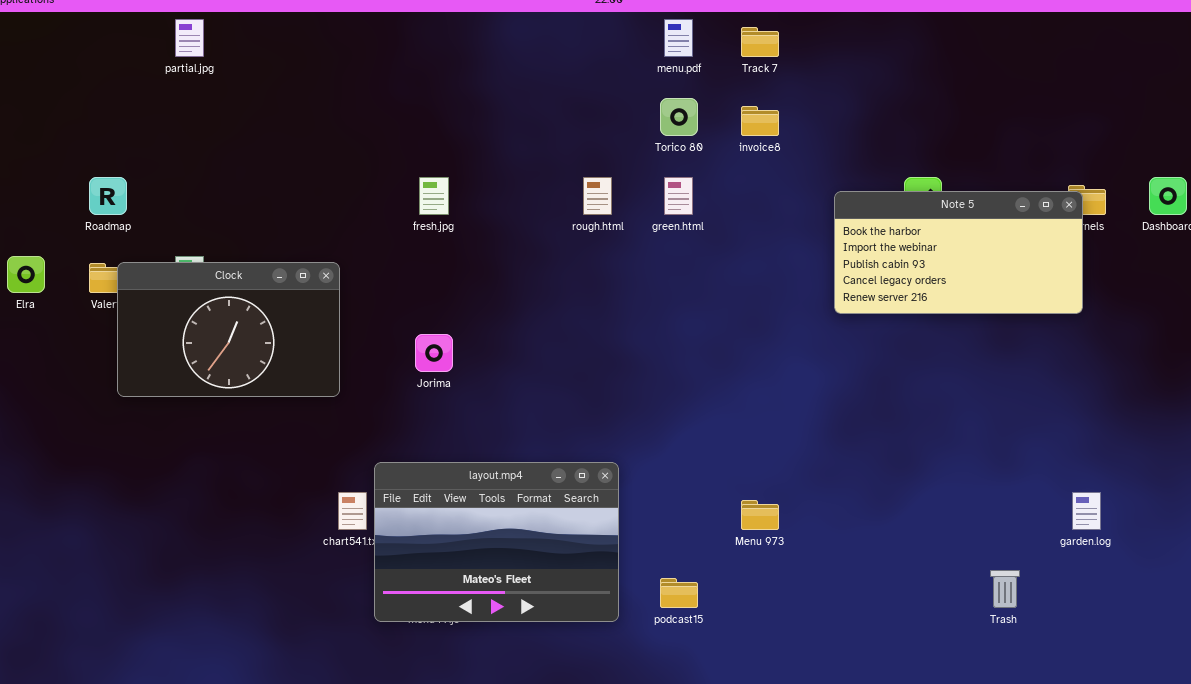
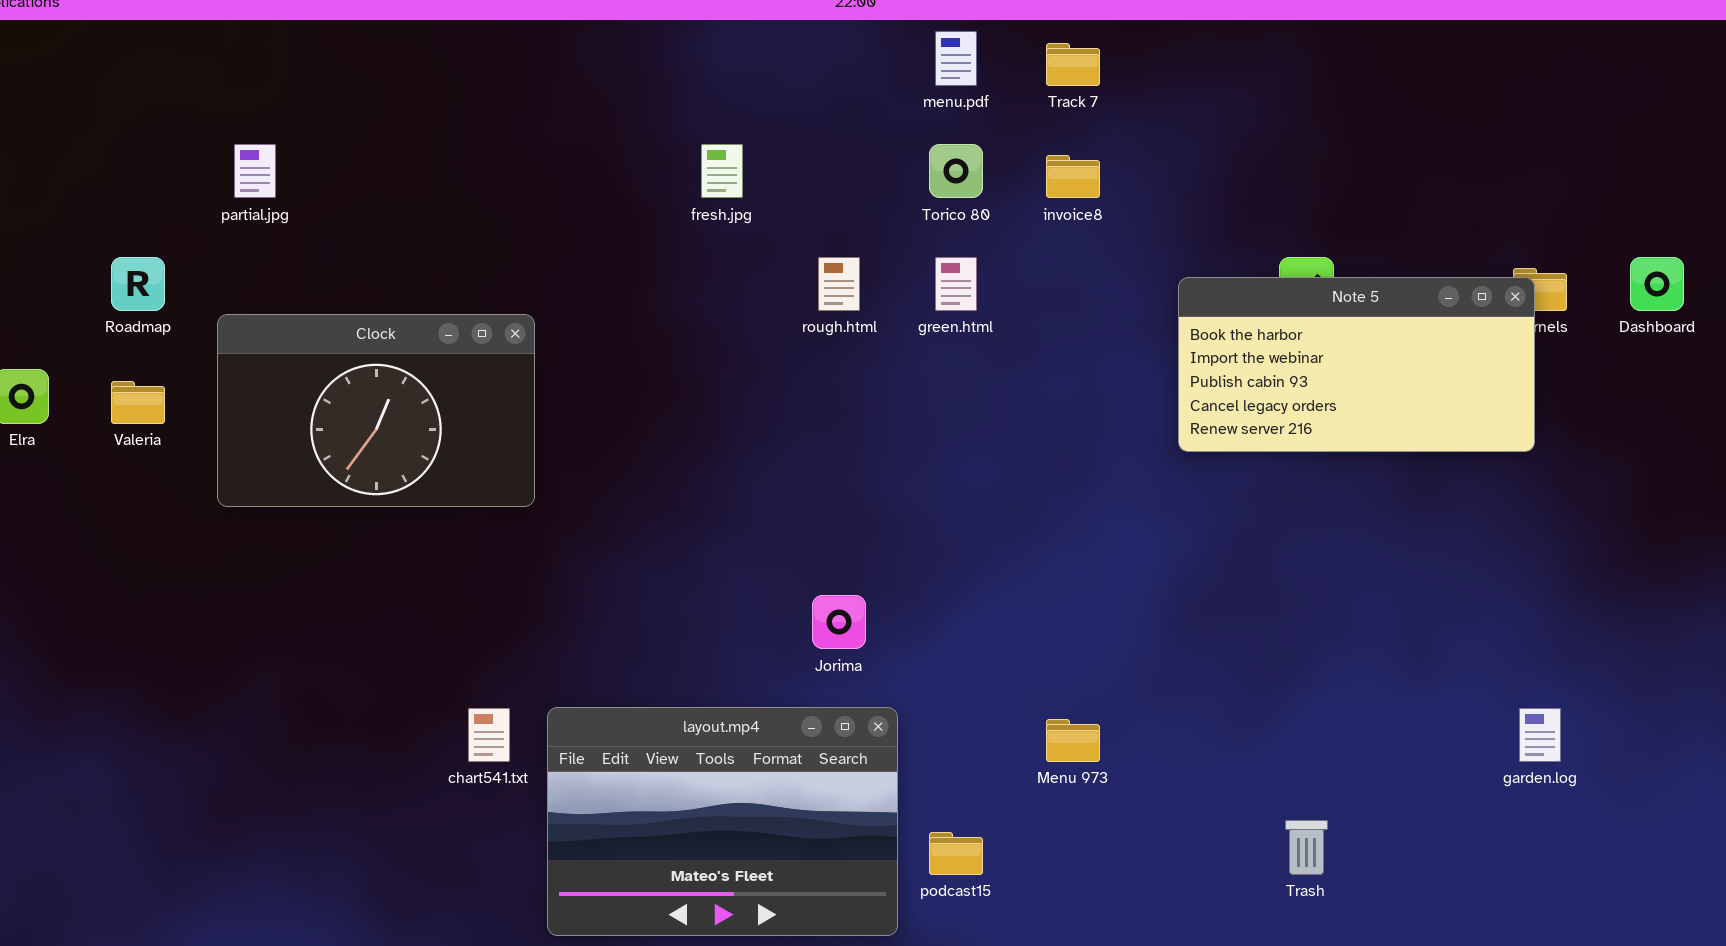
partial.jpg: [175,19,204,57] -> [234,144,276,198], moved
fresh.jpg: [419,177,449,215] -> [701,144,743,198], moved
Clock: [117,262,340,397] -> [217,314,535,507], moved
Jorima: [415,334,453,372] -> [812,595,866,649], moved
layout.mp4: [374,462,619,622] -> [547,707,898,936], moved
Trash: [990,570,1020,608] -> [1285,820,1328,875], moved

